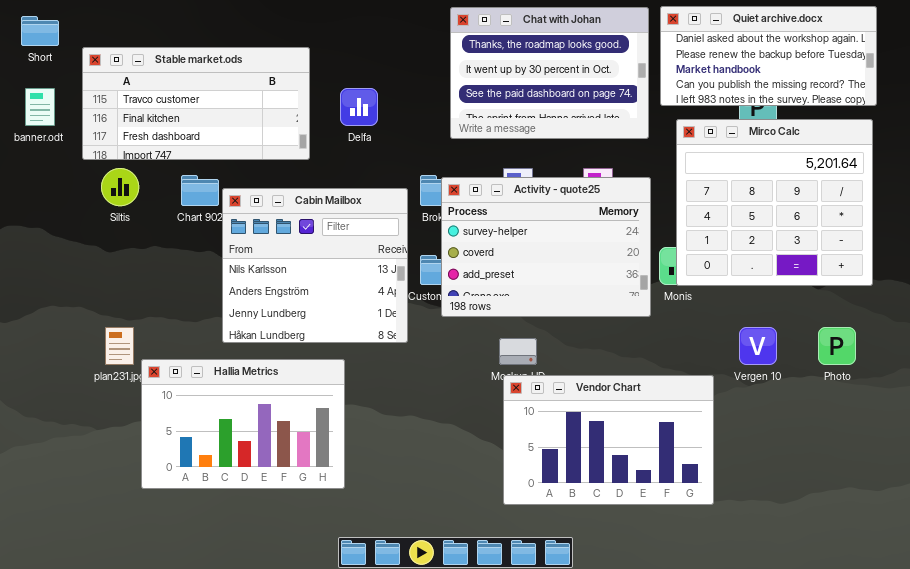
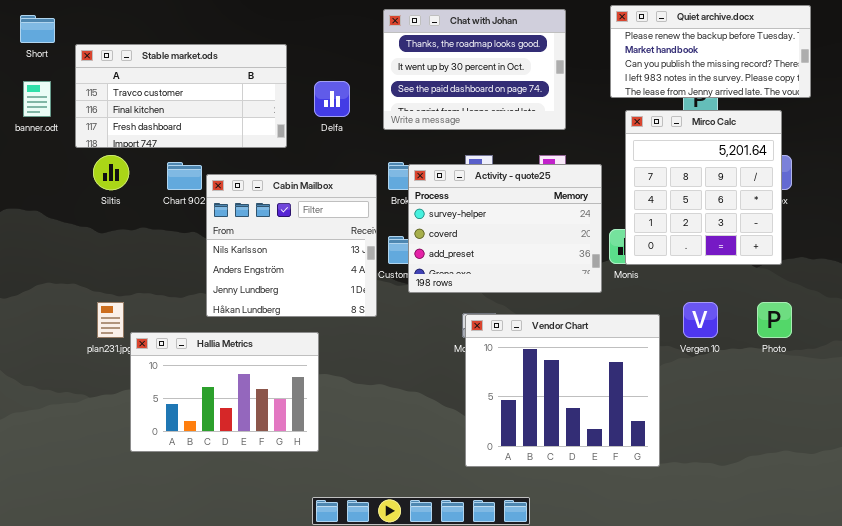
Quiet archive.docx: [660,6,877,106] -> [610,5,811,98], scrolled down 1 row
Chat with Johan: [450,7,649,139] -> [383,9,566,130], moved
Mirco Calc: [676,119,873,286] -> [625,110,782,265], resized
Vendor Chart: [503,375,714,505] -> [465,314,660,467], resized

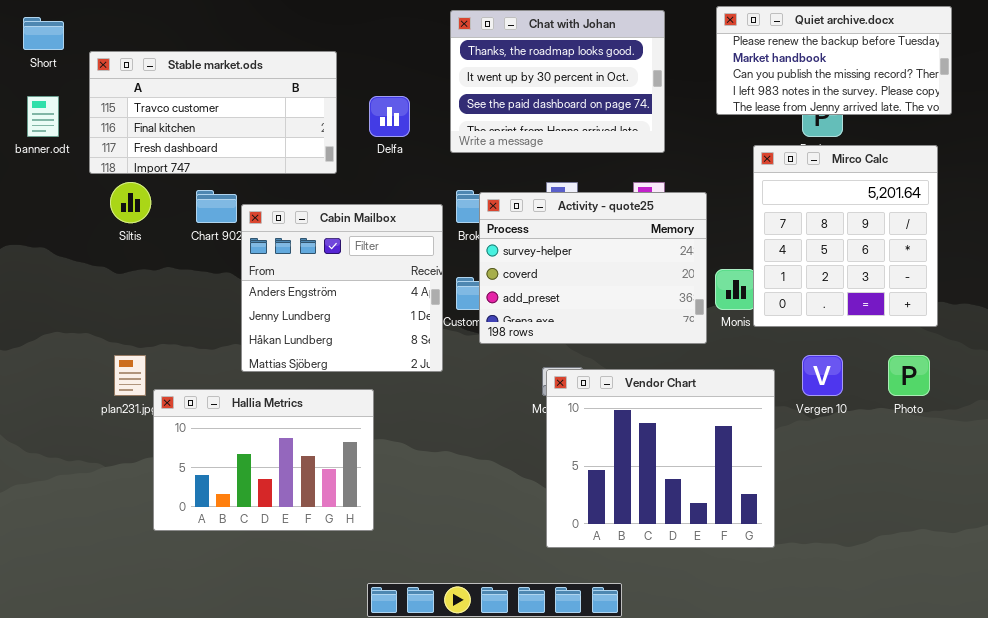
Mirco Calc: [625,110,782,265] -> [753,145,938,327], moved
Cabin Mailbox: [206,174,377,317] -> [241,204,443,372], scrolled down 1 row

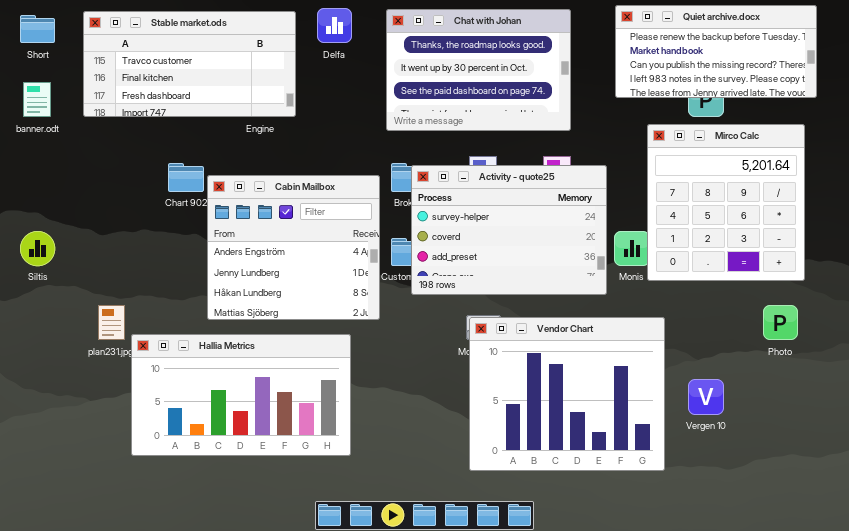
Stable market.ods: [89,51,337,174] -> [83,11,296,117], moved
Delfa: [369,96,410,137] -> [317,8,352,43], moved
Siltis: [110,182,151,223] -> [20,231,55,266], moved
Vergen 10: [802,355,843,396] -> [688,379,724,415], moved
Hallia Metrics: [153,389,374,531] -> [131,334,351,456], resized

